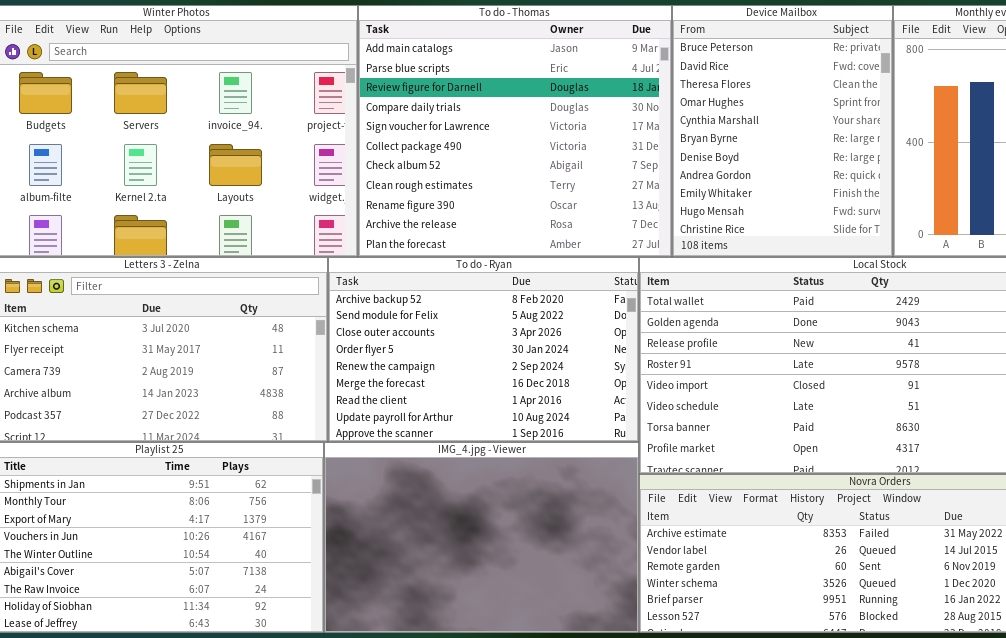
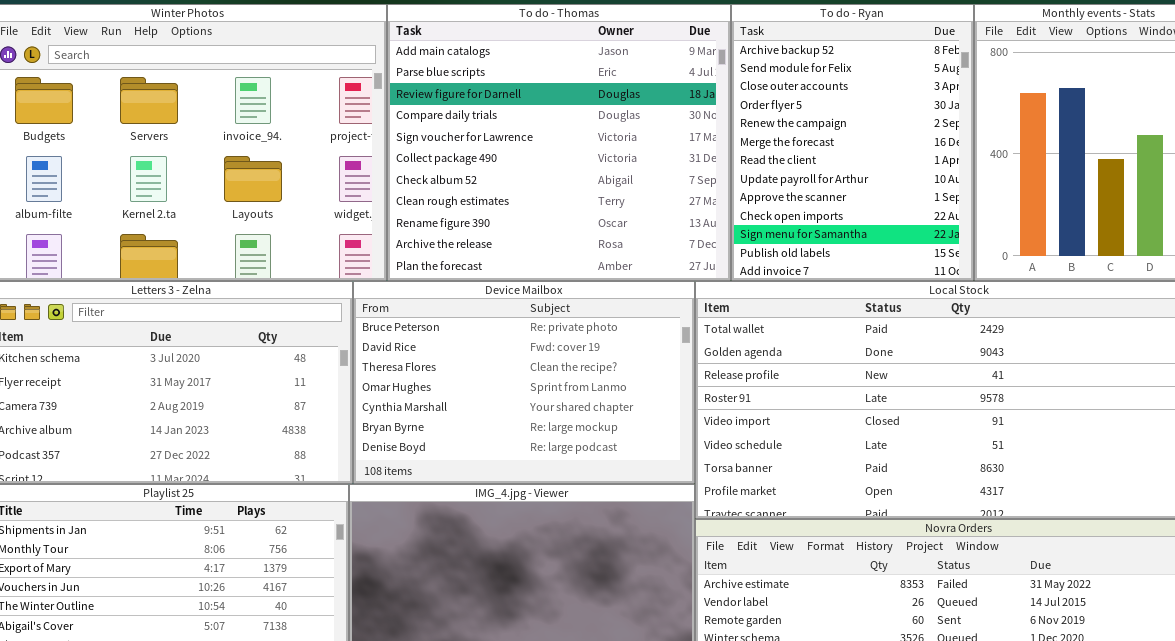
Device Mailbox: [672,5,893,257] -> [353,281,695,484], moved, resized
To do - Ryan: [328,257,639,442] -> [731,4,974,281], moved, resized

